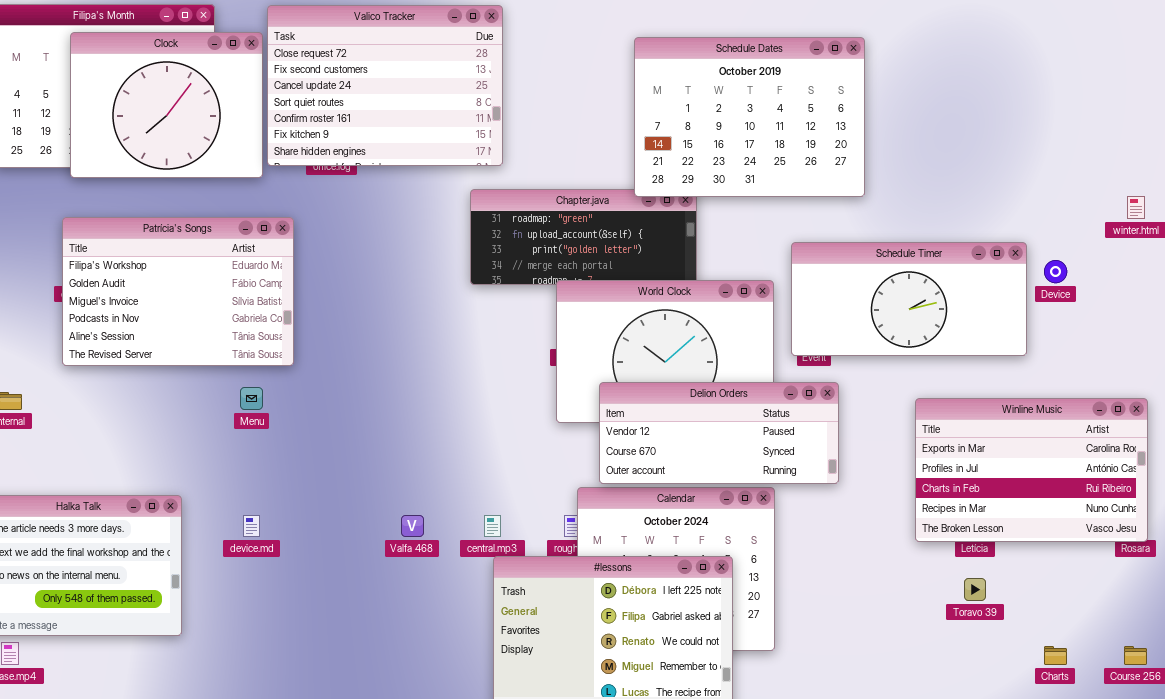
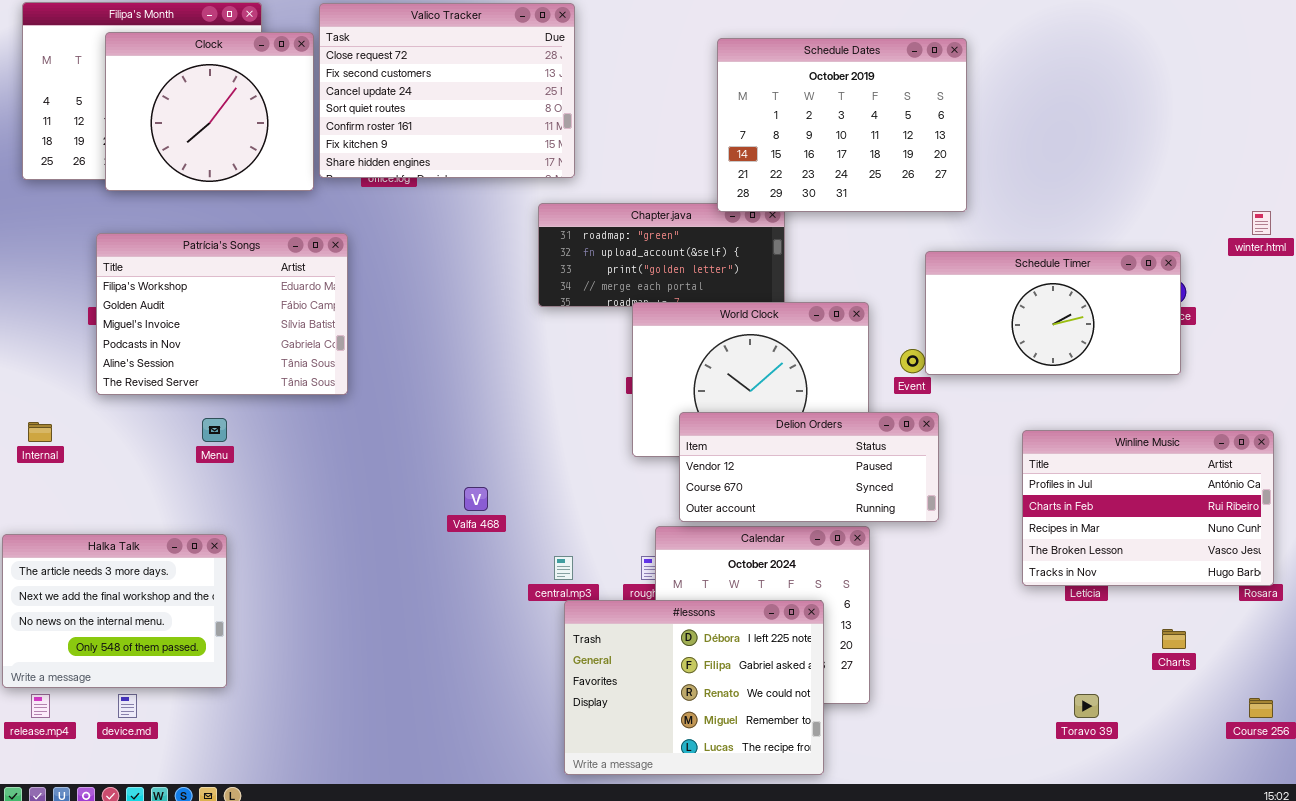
Schedule Timer: [791,242,1027,356] -> [925,251,1181,375], moved
Menu: [240,387,263,410] -> [202,418,227,442], moved
Winline Music: [915,398,1148,542] -> [1022,430,1274,586], scrolled down 1 row
device.md: [243,515,260,537] -> [118,694,137,718], moved
Valfa 468: [401,515,424,537] -> [464,487,488,511], moved
Toravo 39: [964,578,986,601] -> [1074,694,1099,718], moved
Charts: [1044,646,1067,665] -> [1162,629,1186,649], moved

